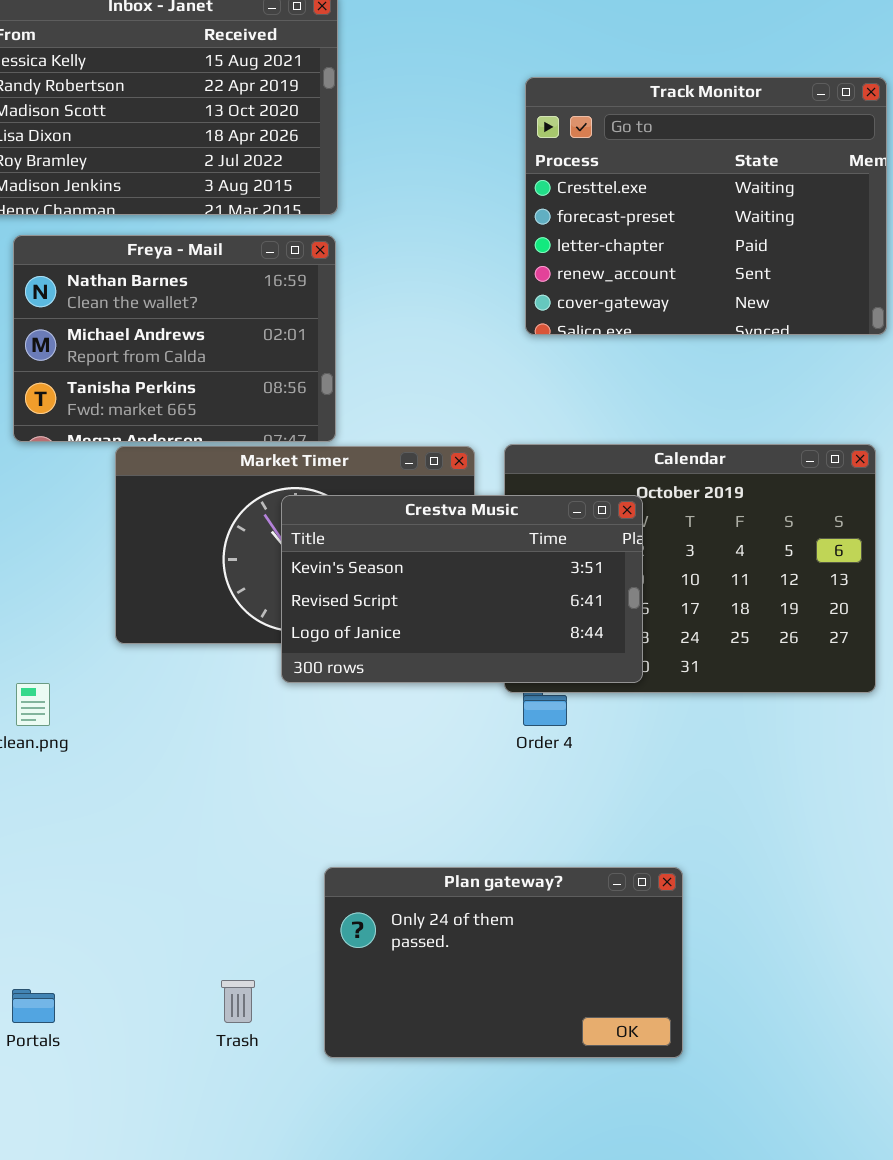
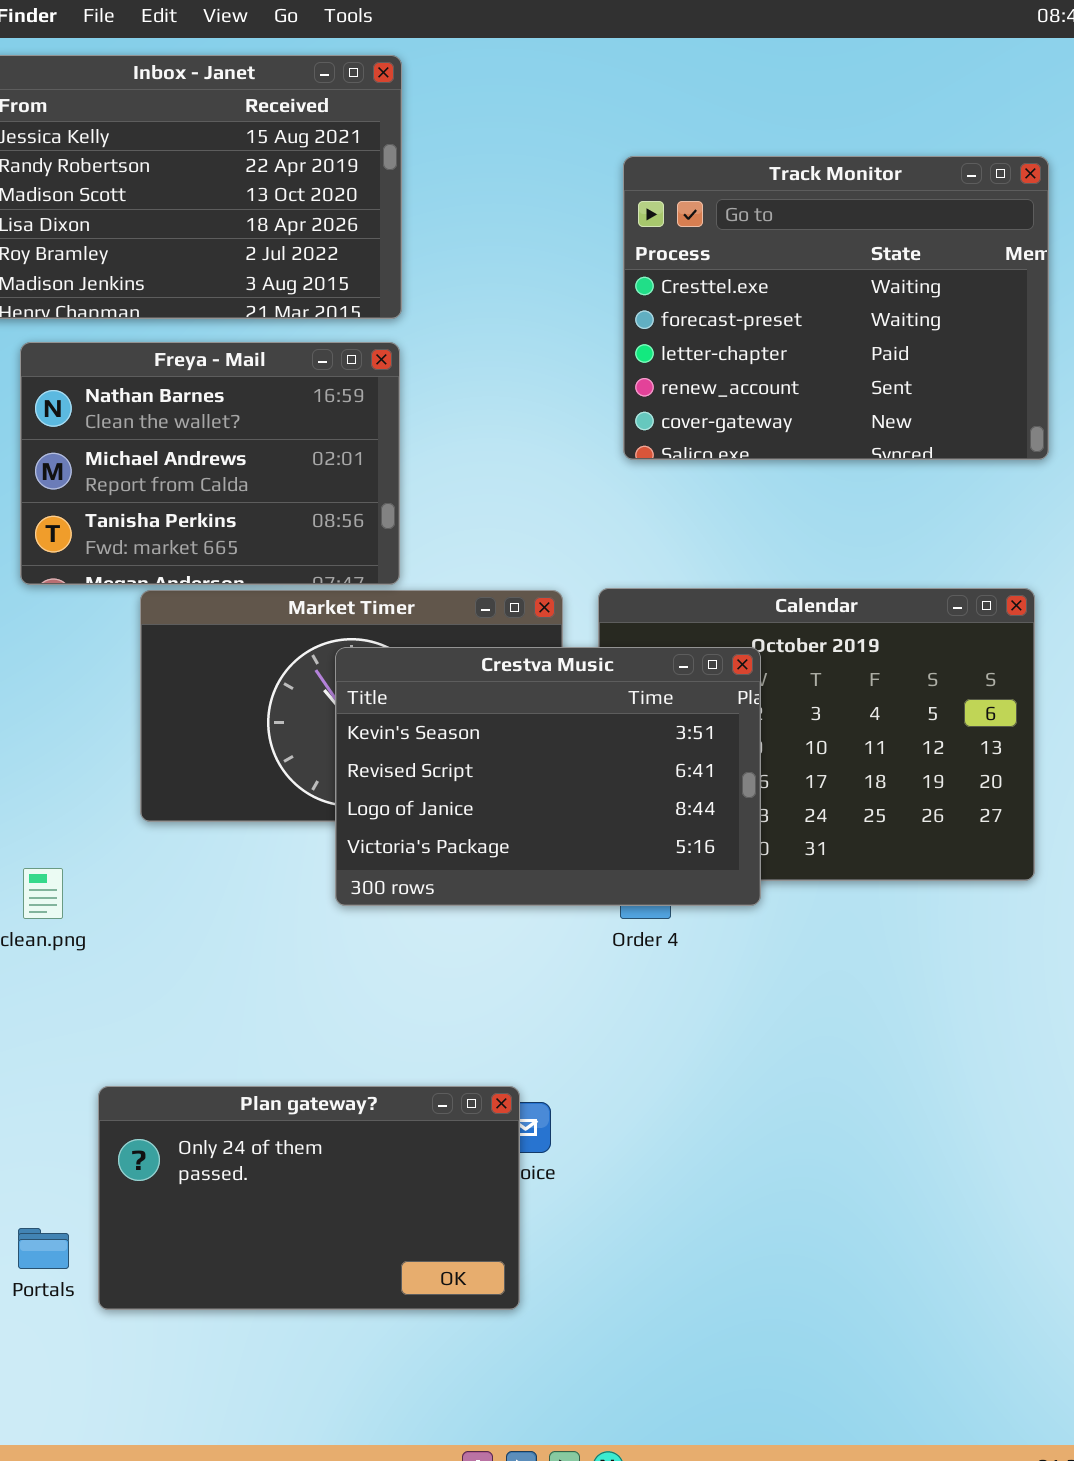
Crestva Music: [281,495,643,683] -> [335,647,761,906], resized
Plan gateway?: [324,867,683,1058] -> [98,1086,520,1310], moved

